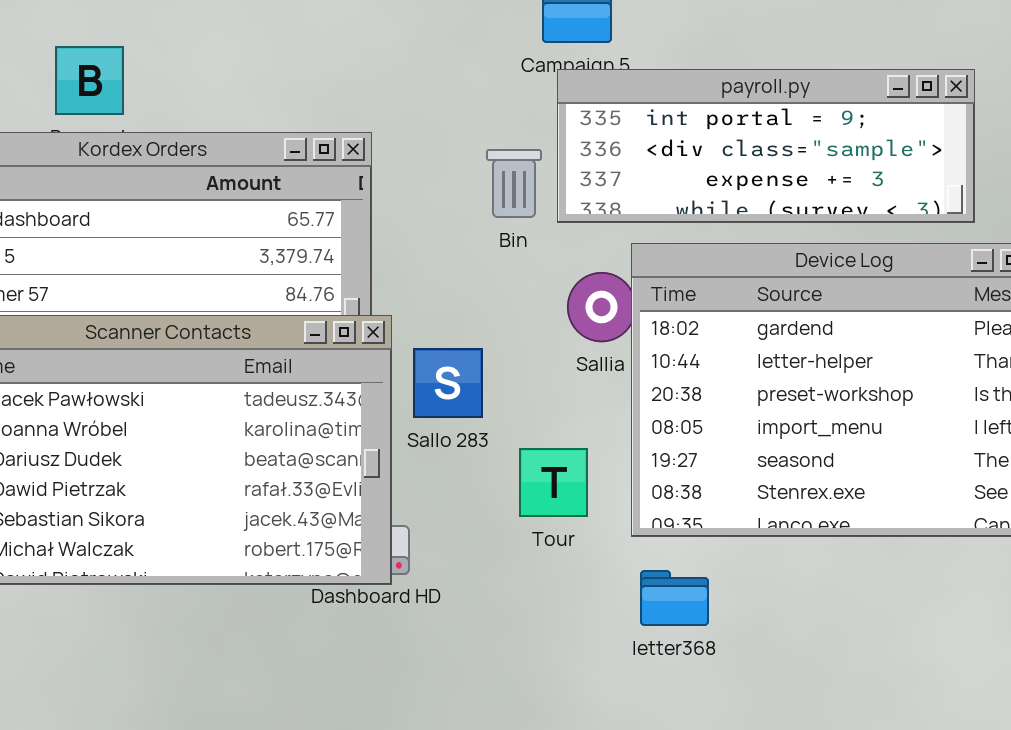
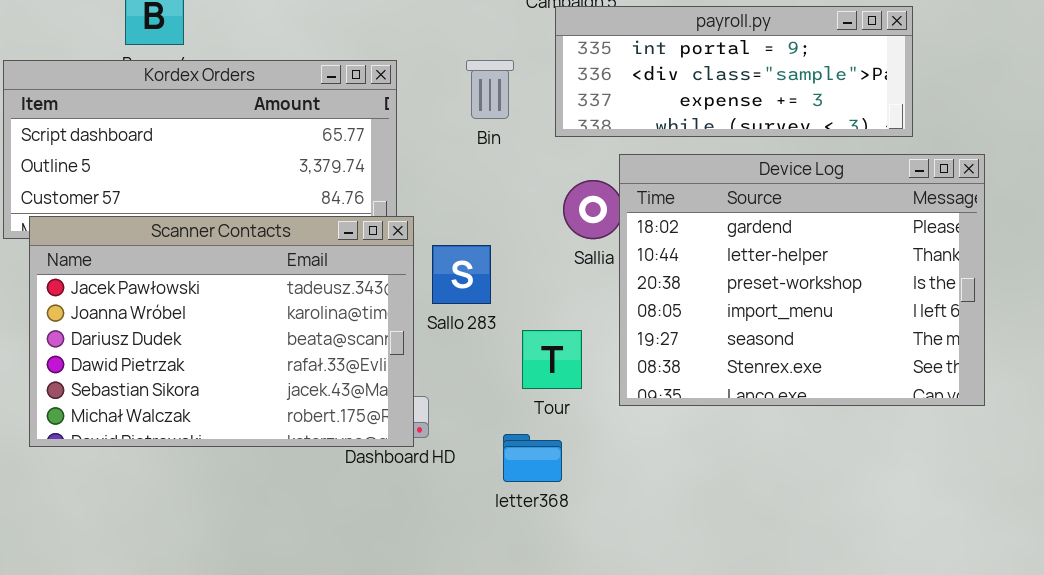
Bin: [486,149,542,218] -> [466,60,514,119], moved
letter368: [640,570,709,626] -> [503,434,562,482], moved

